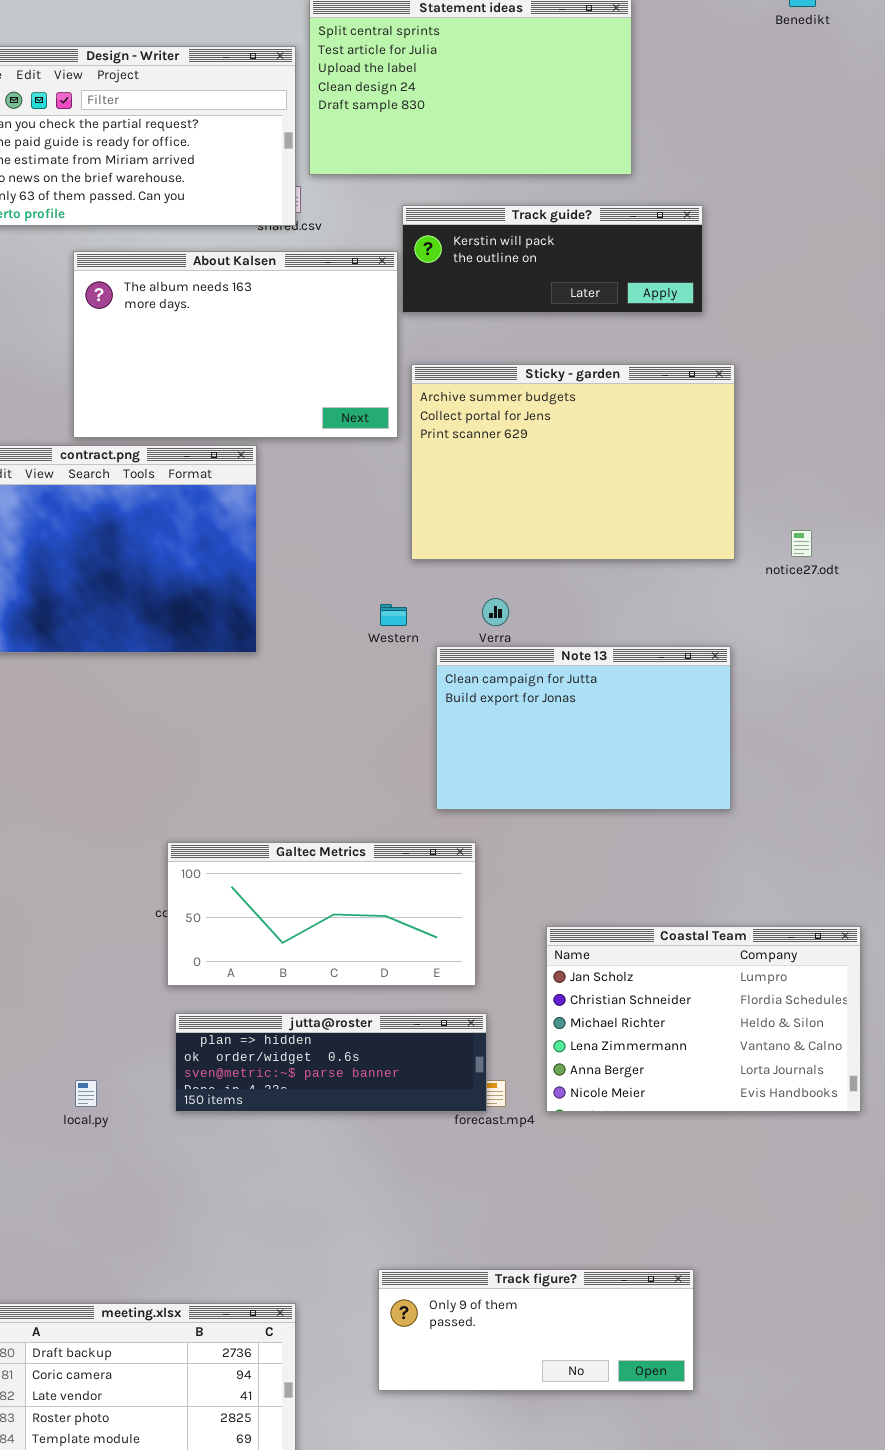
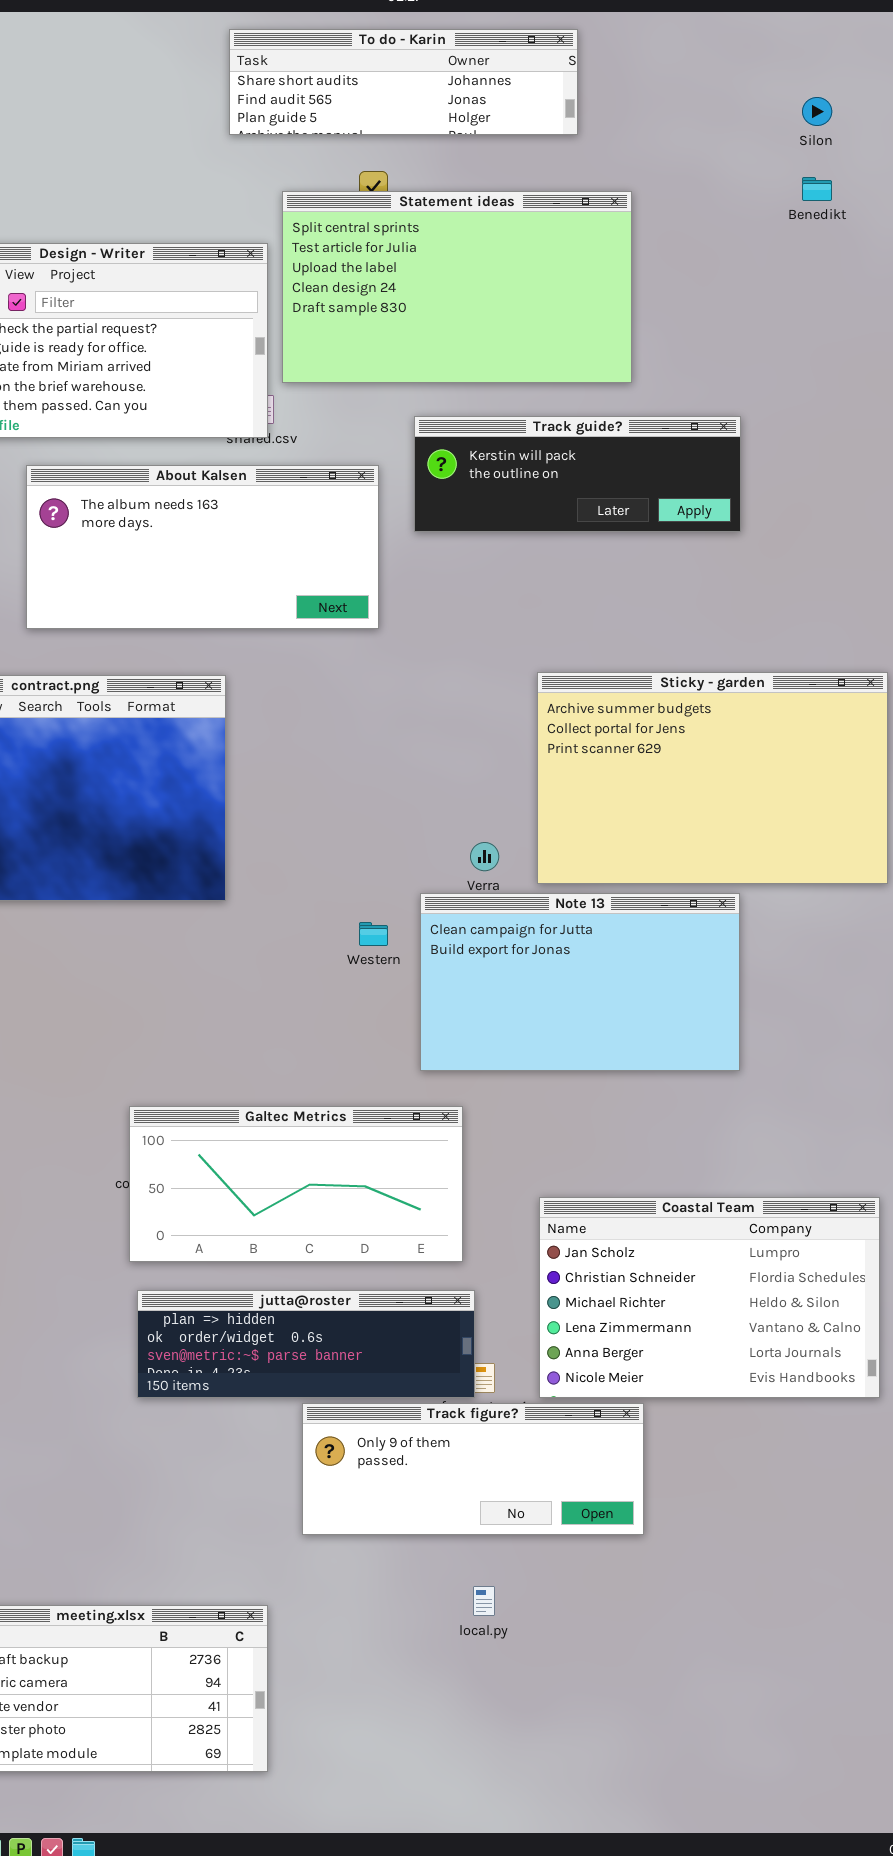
Track guide?: [402,205,703,313] -> [414,416,741,532], moved
About Kalsen: [73,251,398,438] -> [26,465,379,629], resized
Sticky - garden: [411,364,735,560] -> [537,672,888,884], moved
Western: [380,604,407,626] -> [359,922,388,946], moved
local.py: [75,1080,97,1107] -> [473,1586,495,1616], moved
Track figure?: [378,1269,694,1391] -> [302,1403,644,1535], moved

